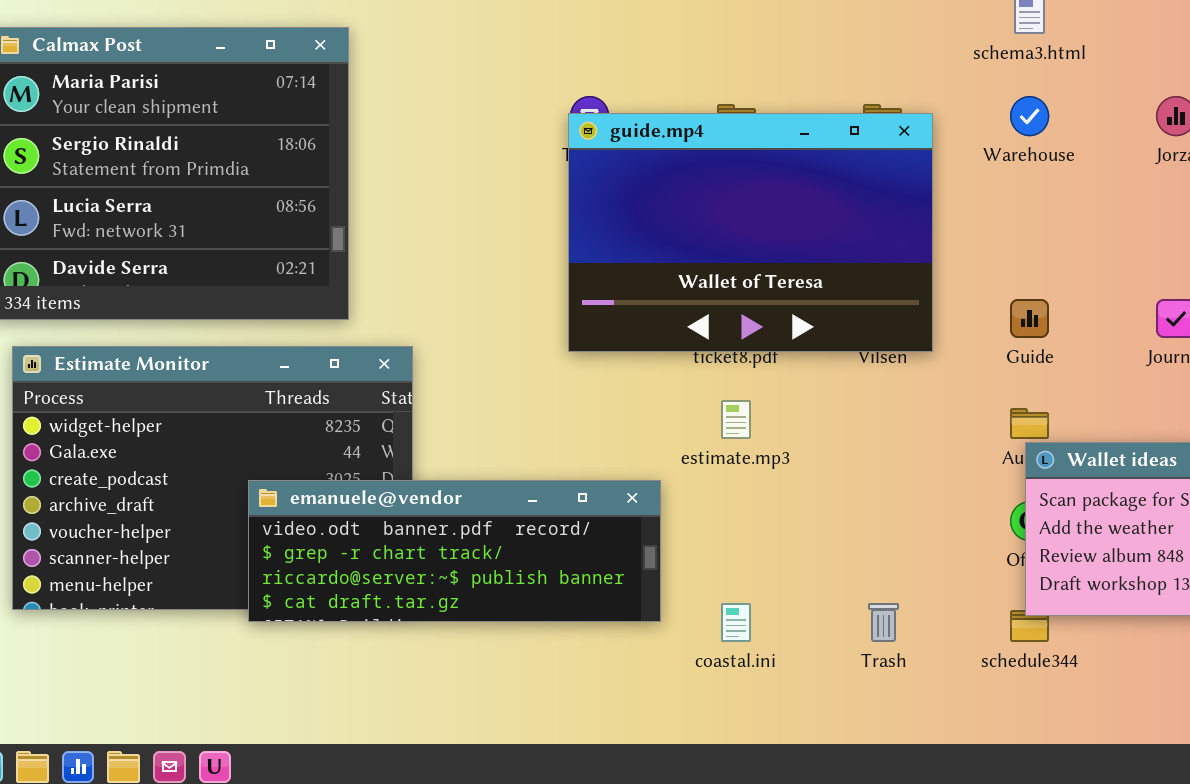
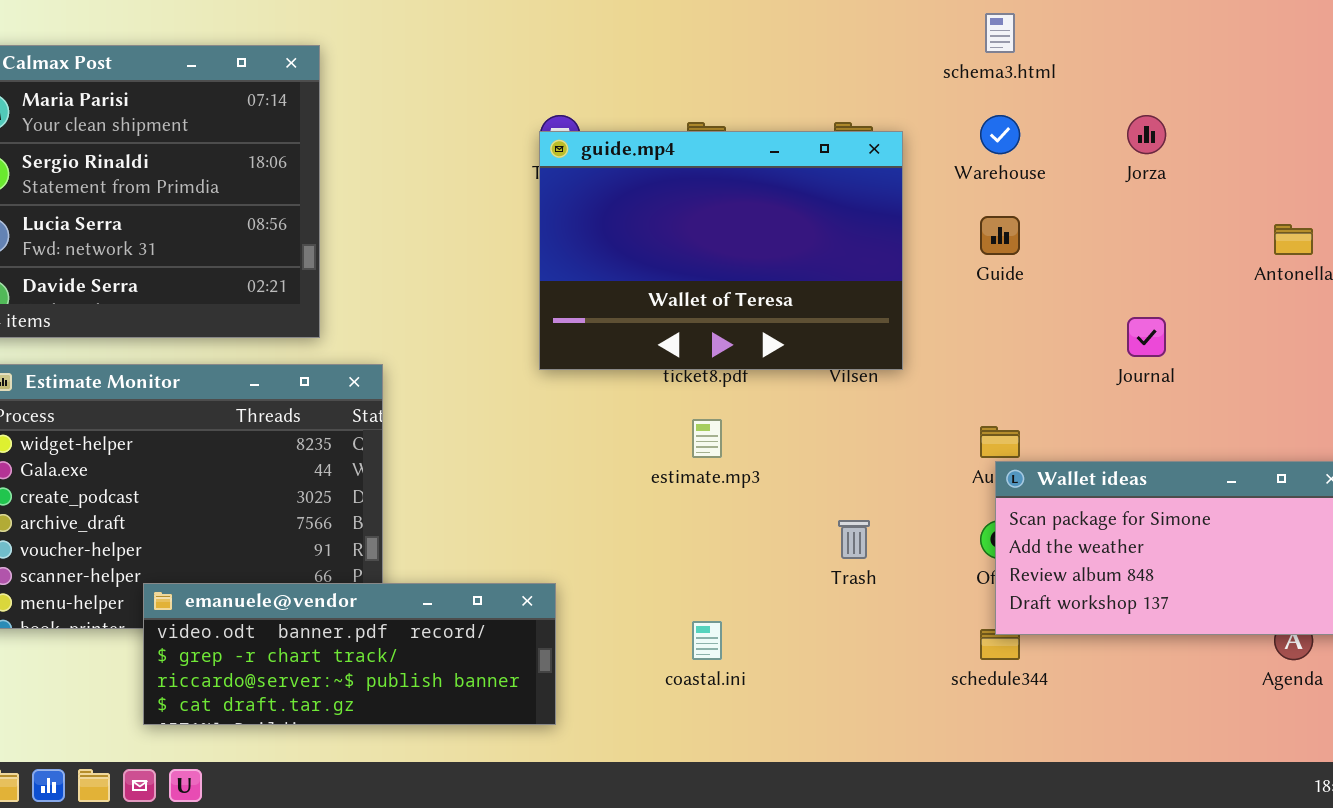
Guide: [1010,299,1049,338] -> [980,216,1020,255], moved
emanuele@vendor: [248,480,661,622] -> [143,583,556,725], moved
Trash: [868,603,899,642] -> [838,520,870,559], moved

